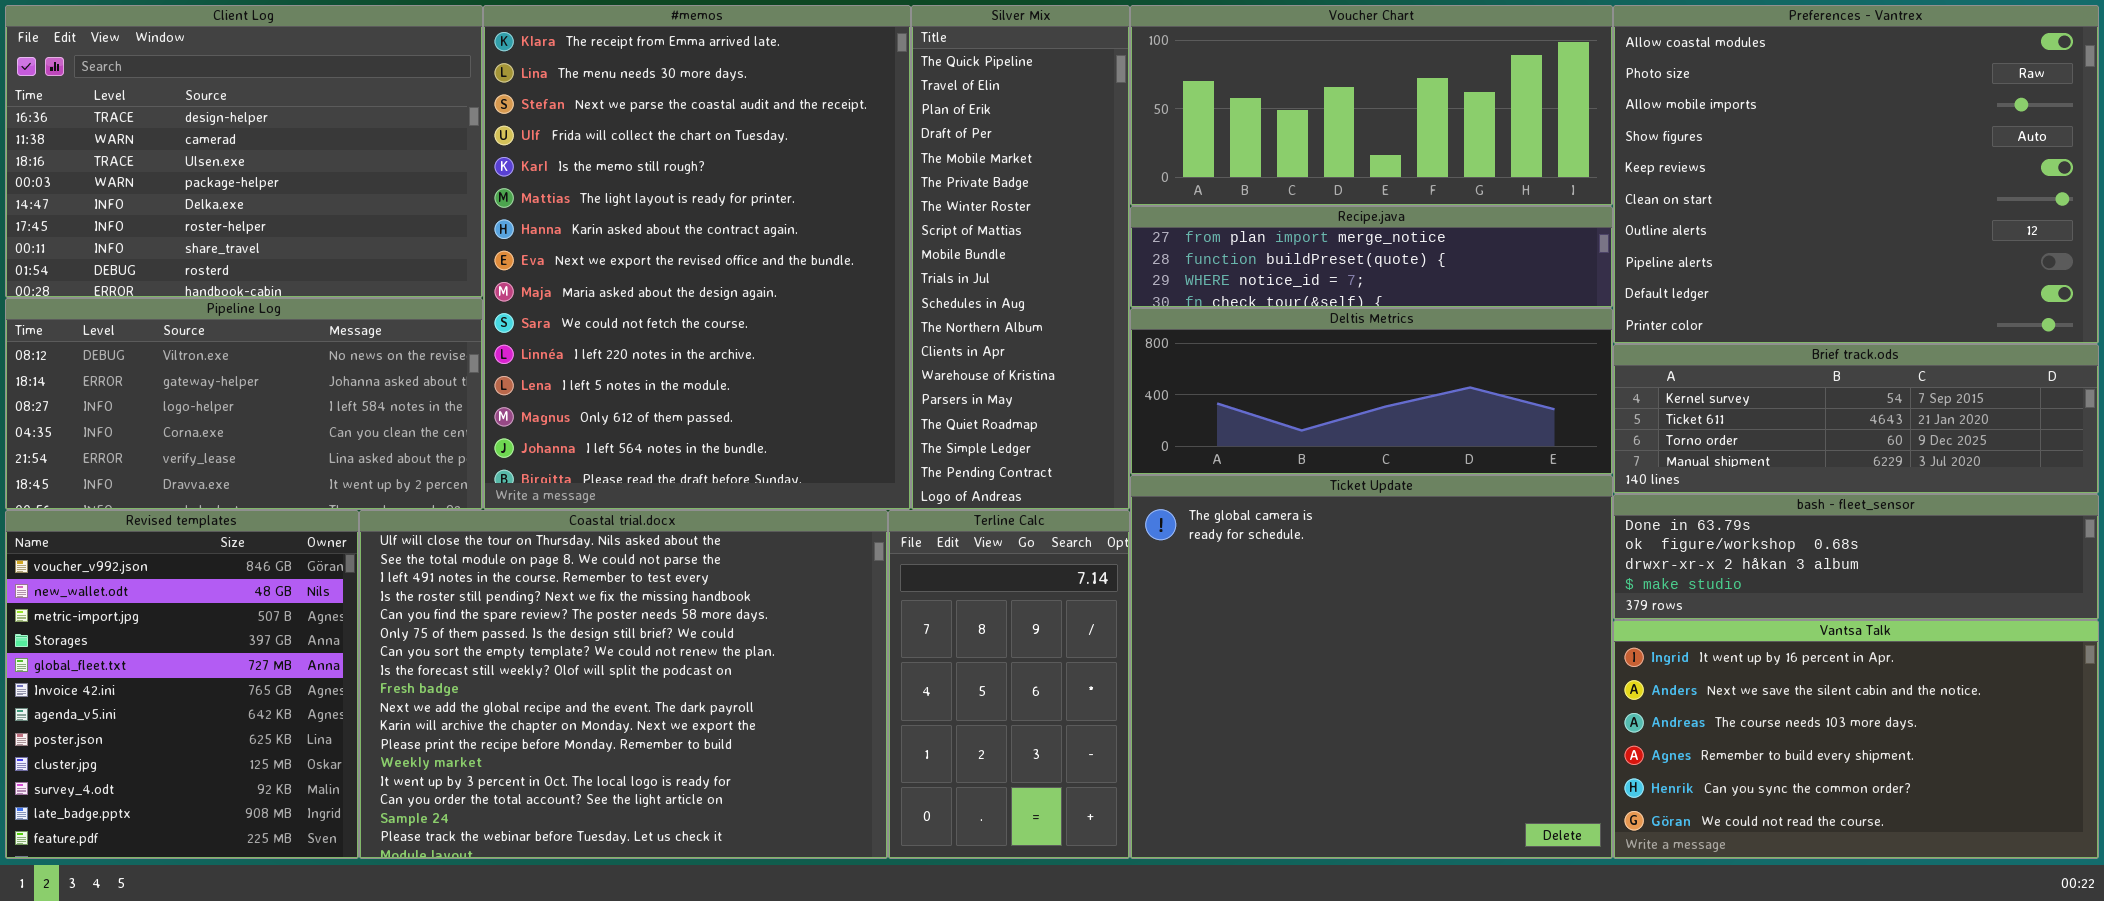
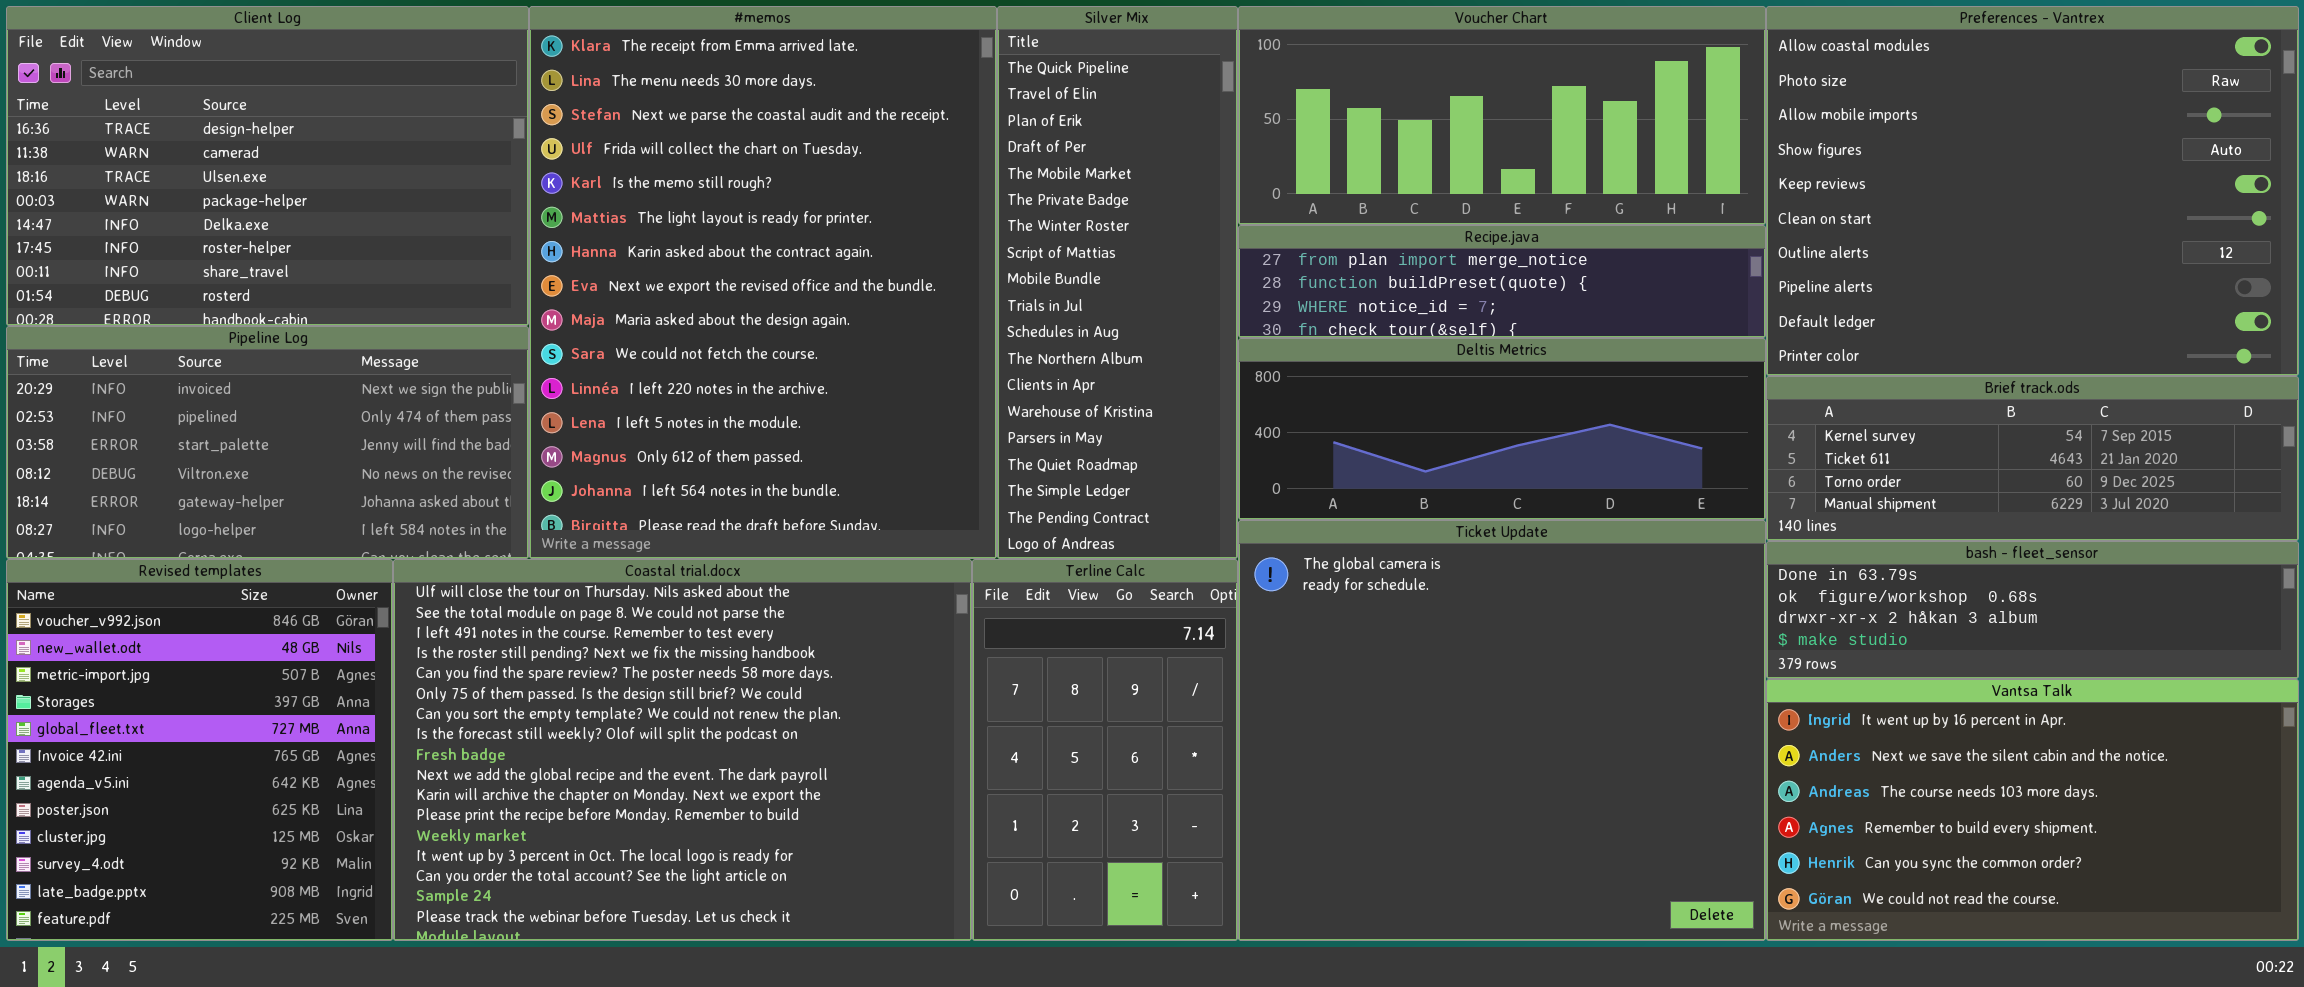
Pipeline Log: [5,298,483,510] -> [6,326,529,559], scrolled up 3 rows

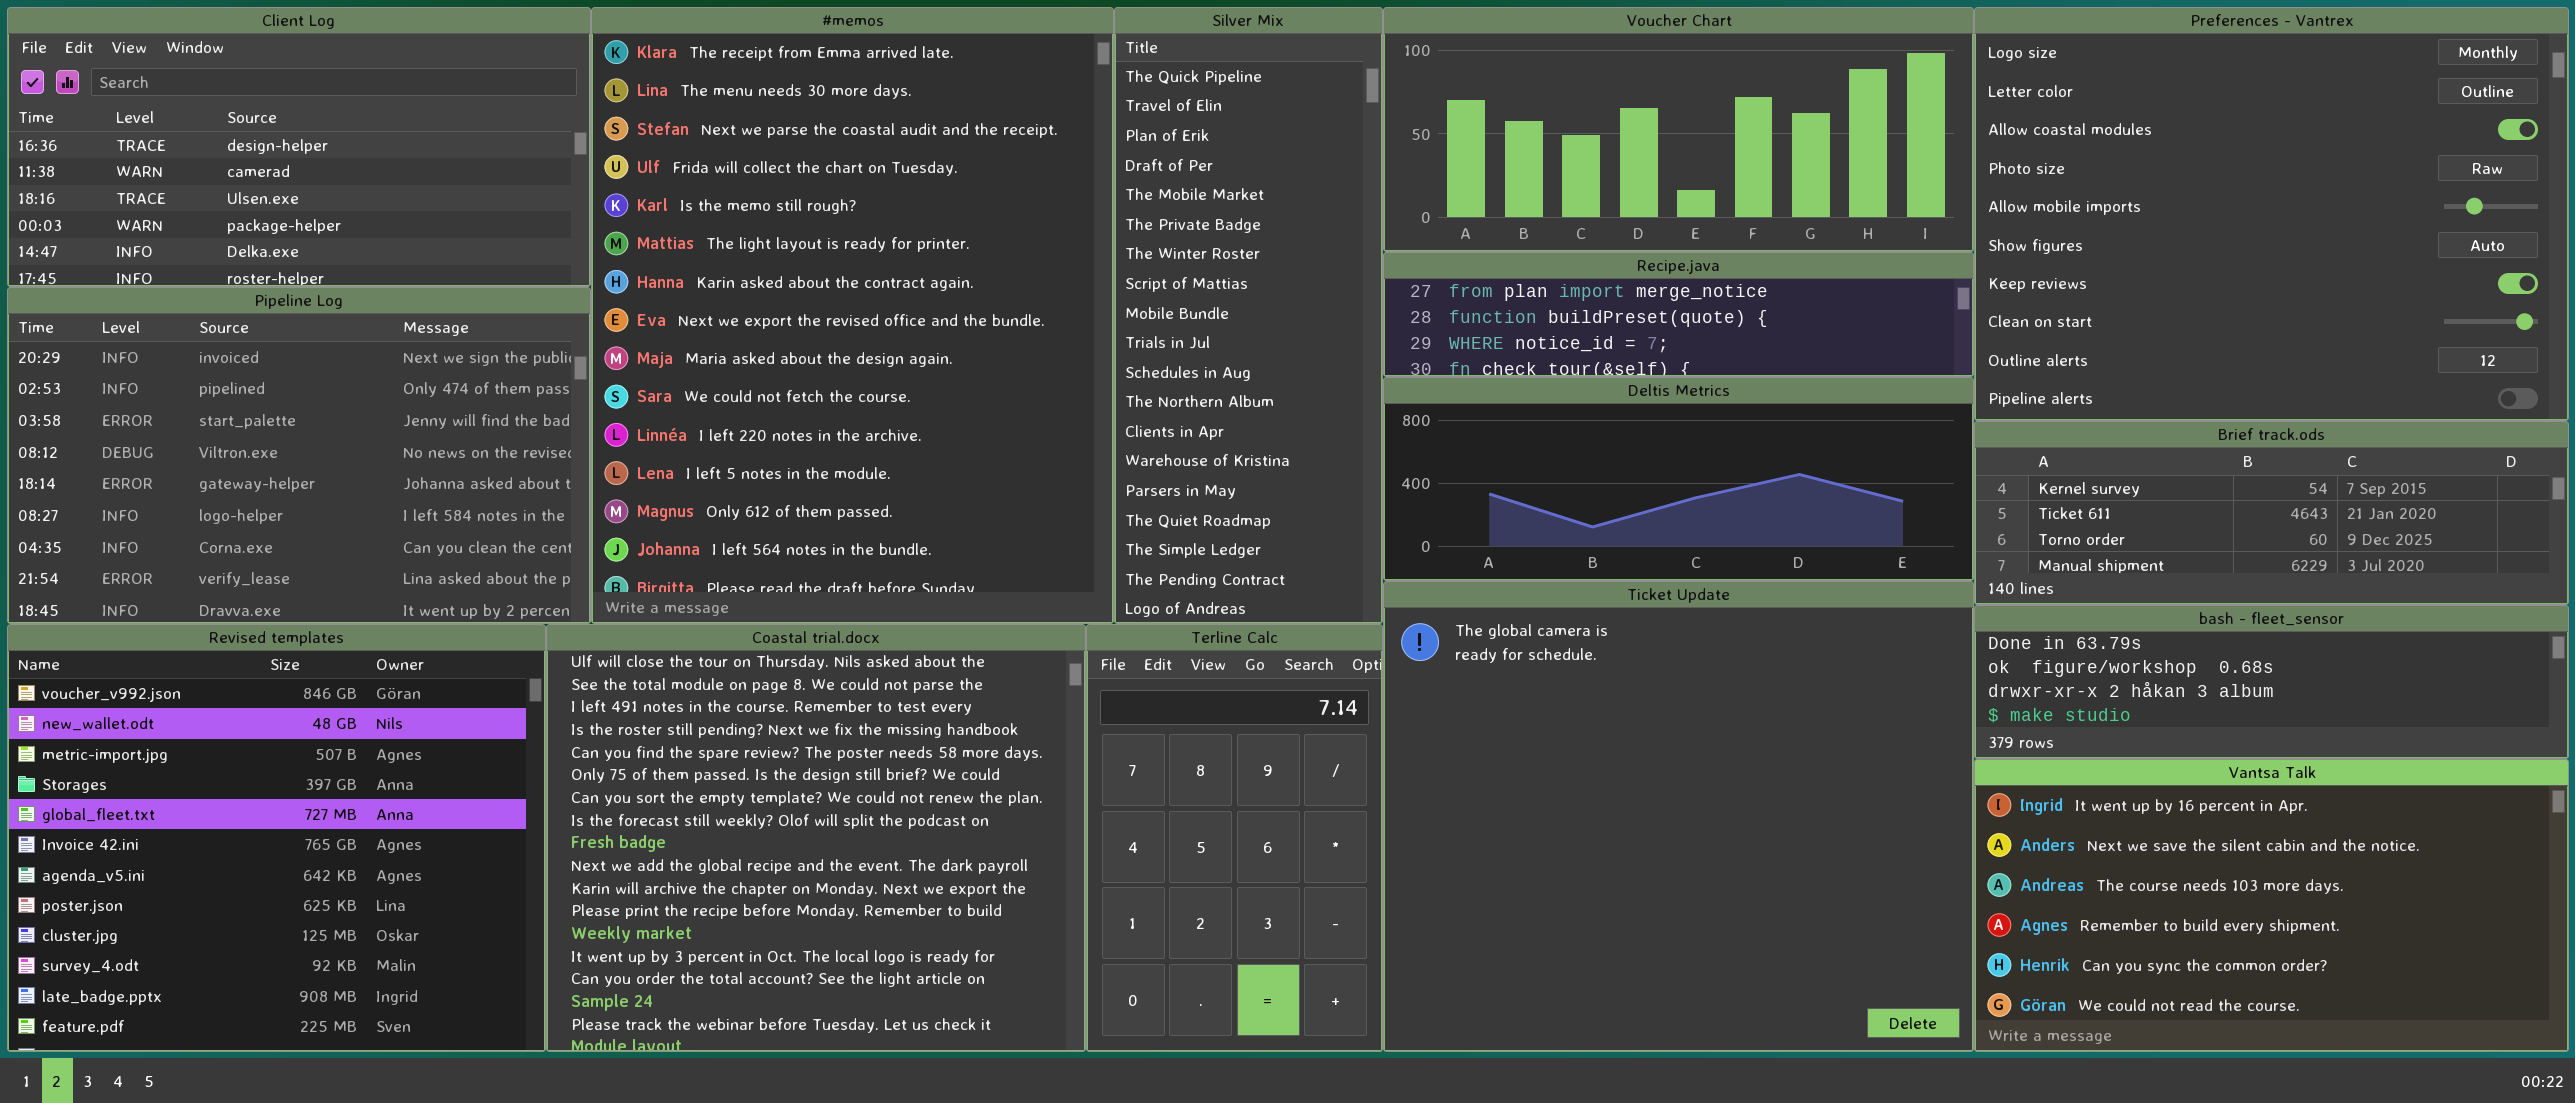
Client Log: [6,6,529,326] -> [7,7,591,287], resized
Preferences - Vantrex: [1766,6,2299,376] -> [1974,7,2569,421], scrolled up 2 rows
Pipeline Log: [6,326,529,559] -> [7,287,591,624], resized
Revised templates: [6,559,393,941] -> [7,624,546,1052], resized
Coastal trial.docx: [393,559,972,941] -> [546,624,1086,1052], resized

